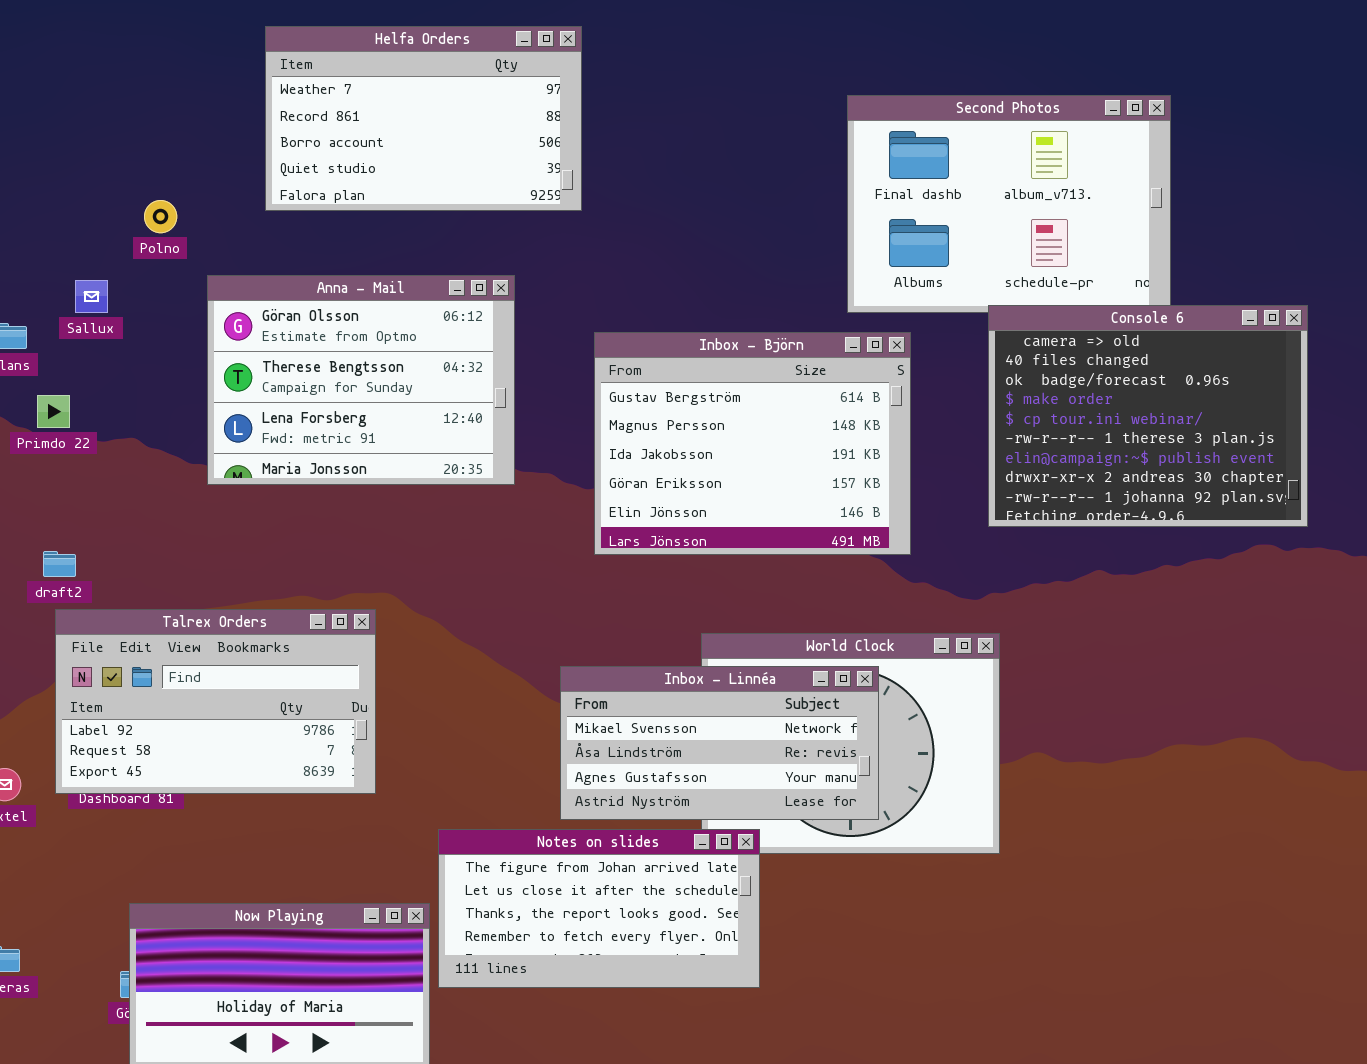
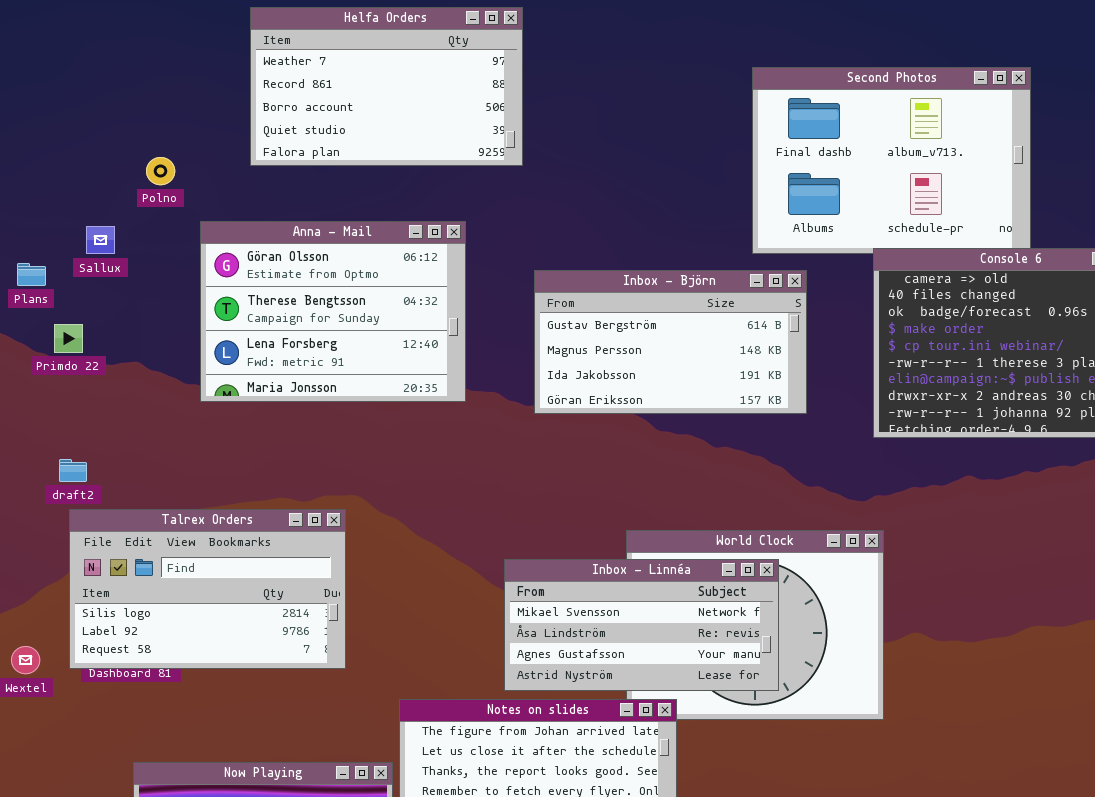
Inbox - Björn: [594,332,911,555] -> [534,270,807,414], resized
Talrex Orders: [55,609,376,794] -> [69,509,346,669], scrolled up 1 row

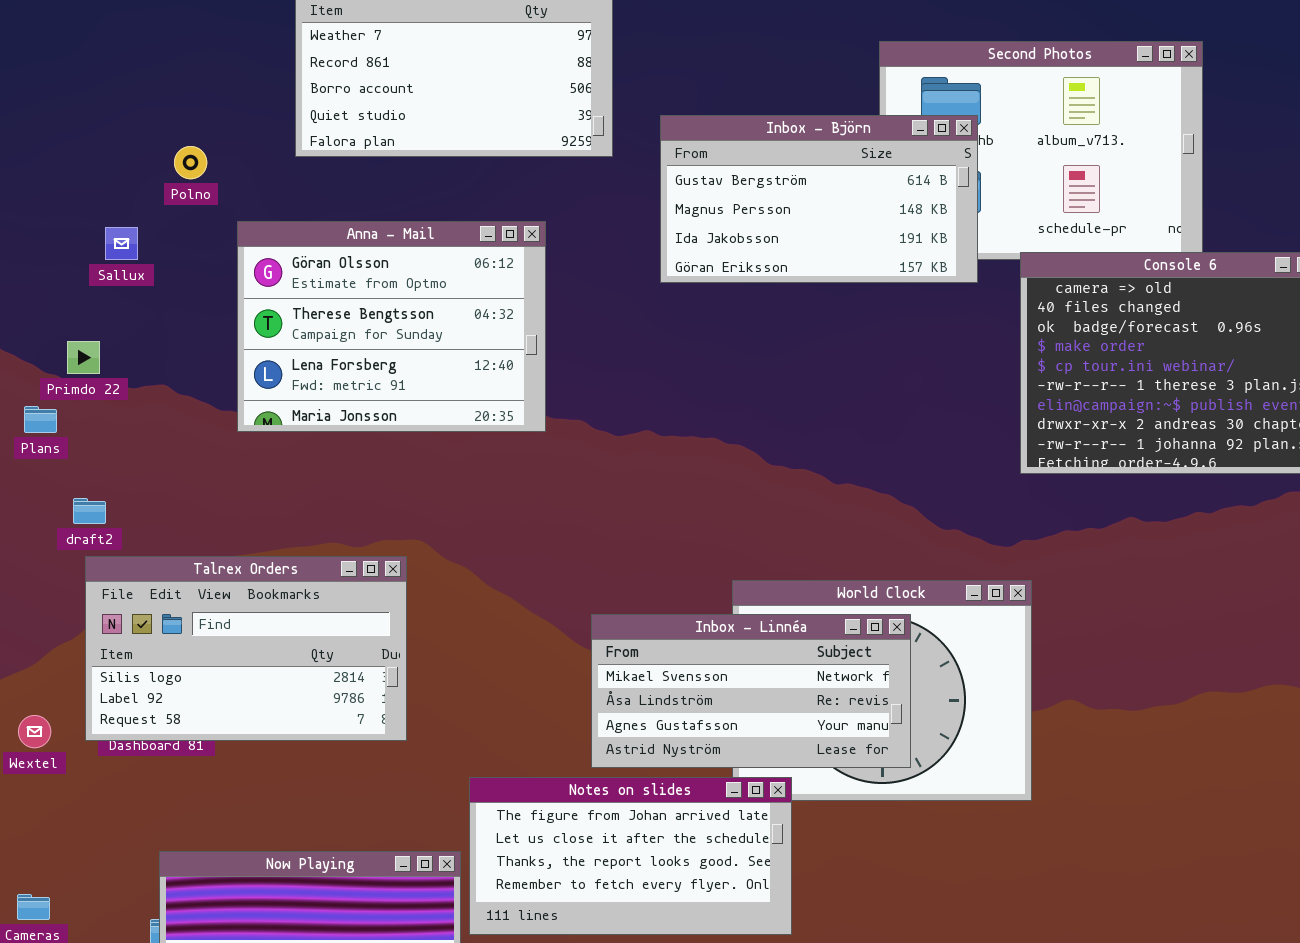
Plans: [17,263,46,286] -> [24,406,57,433], moved
Inbox - Björn: [534,270,807,414] -> [660,115,978,283], moved

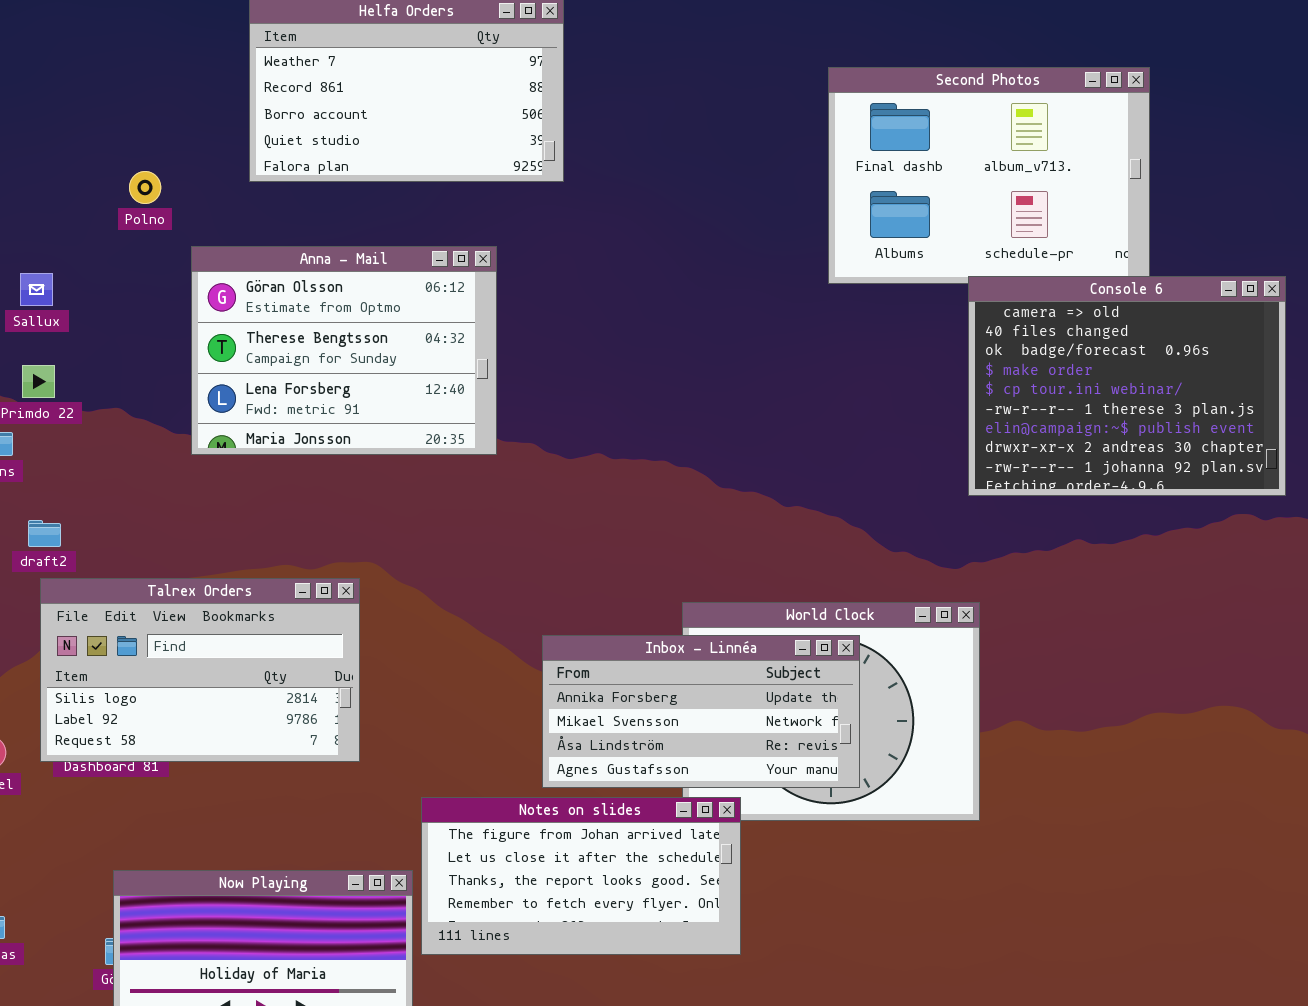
Inbox - Björn: [660,115,978,283] -> none, closed
Sallux: [105,227,138,260] -> [20,273,53,306], moved
Inbox - Linnéa: [591,614,911,768] -> [542,635,860,788], scrolled up 1 row

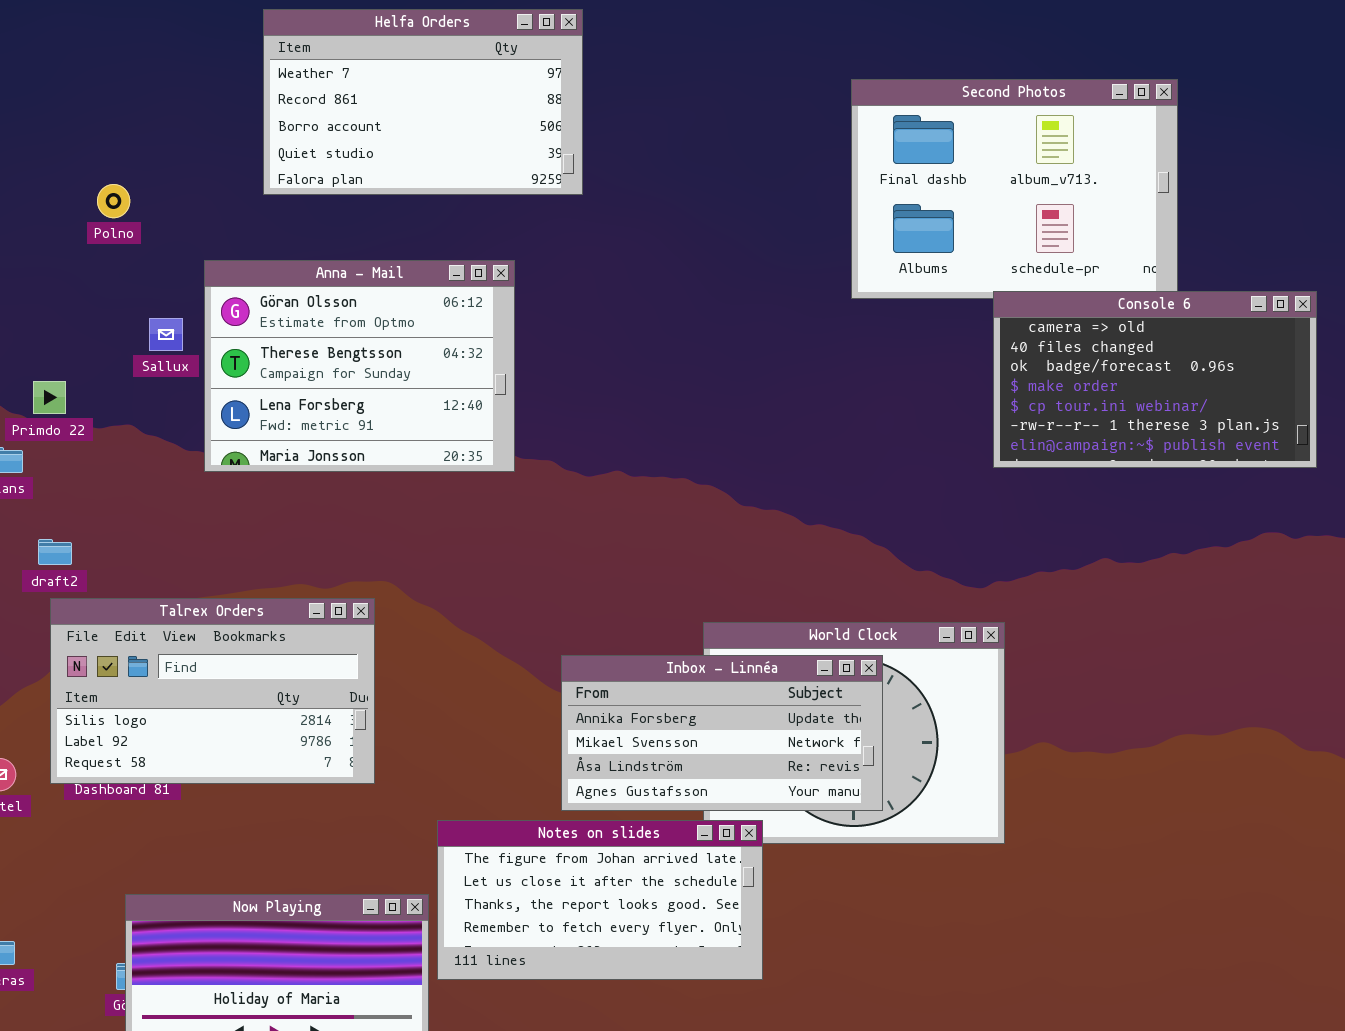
Polno: [129,171,161,204] -> [97,184,130,218], moved
Sallux: [20,273,53,306] -> [149,318,183,351], moved
Console 6: [968,276,1286,496] -> [993,291,1317,468], resized

